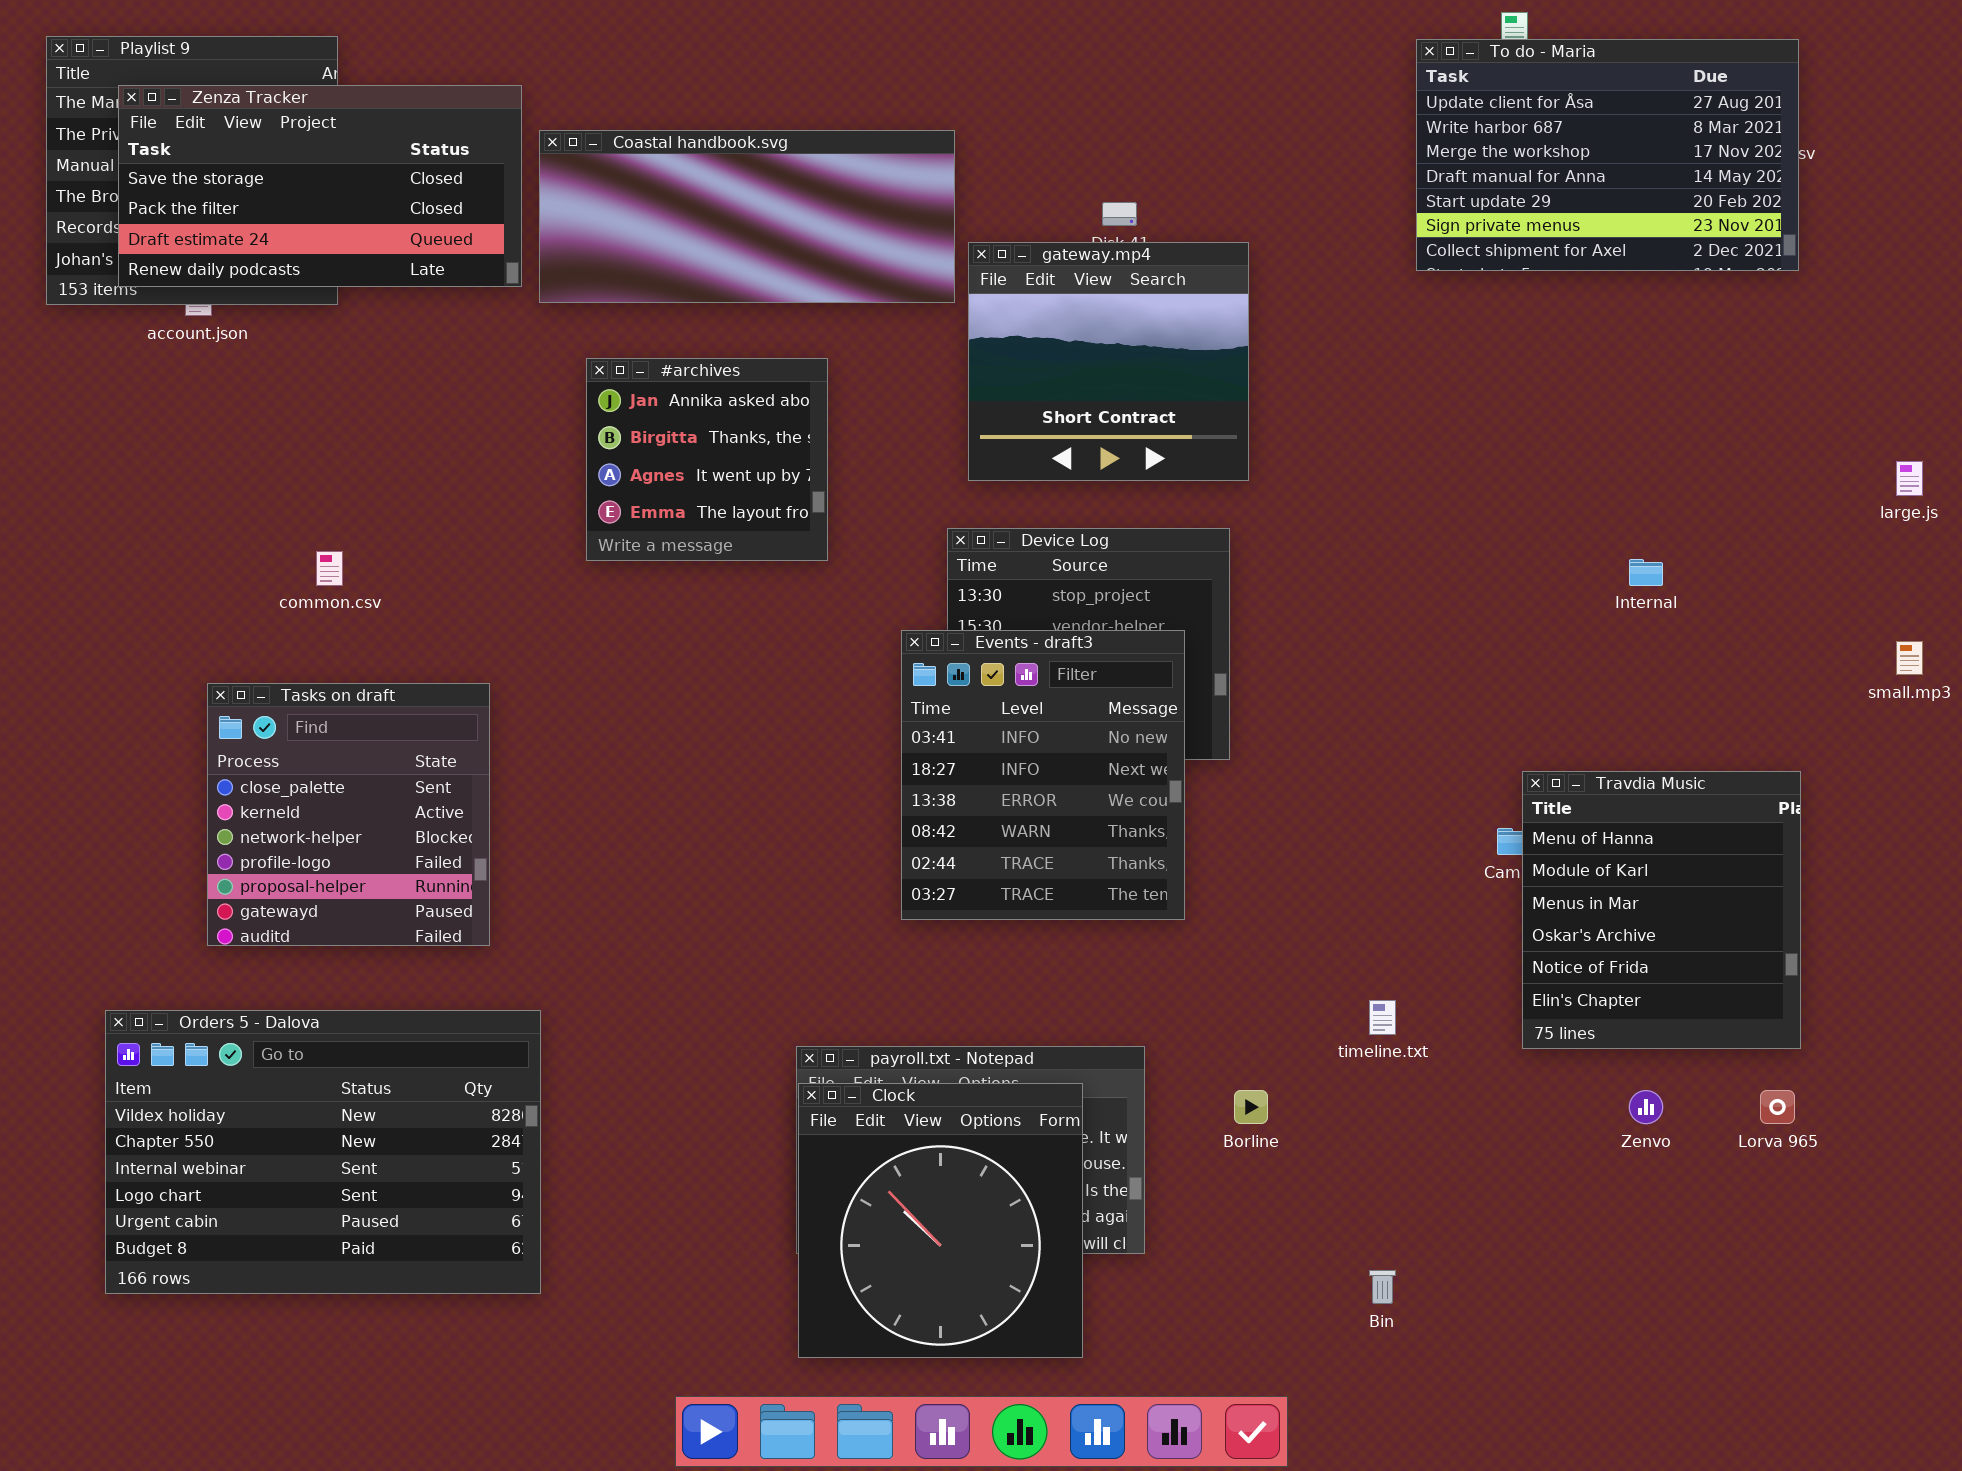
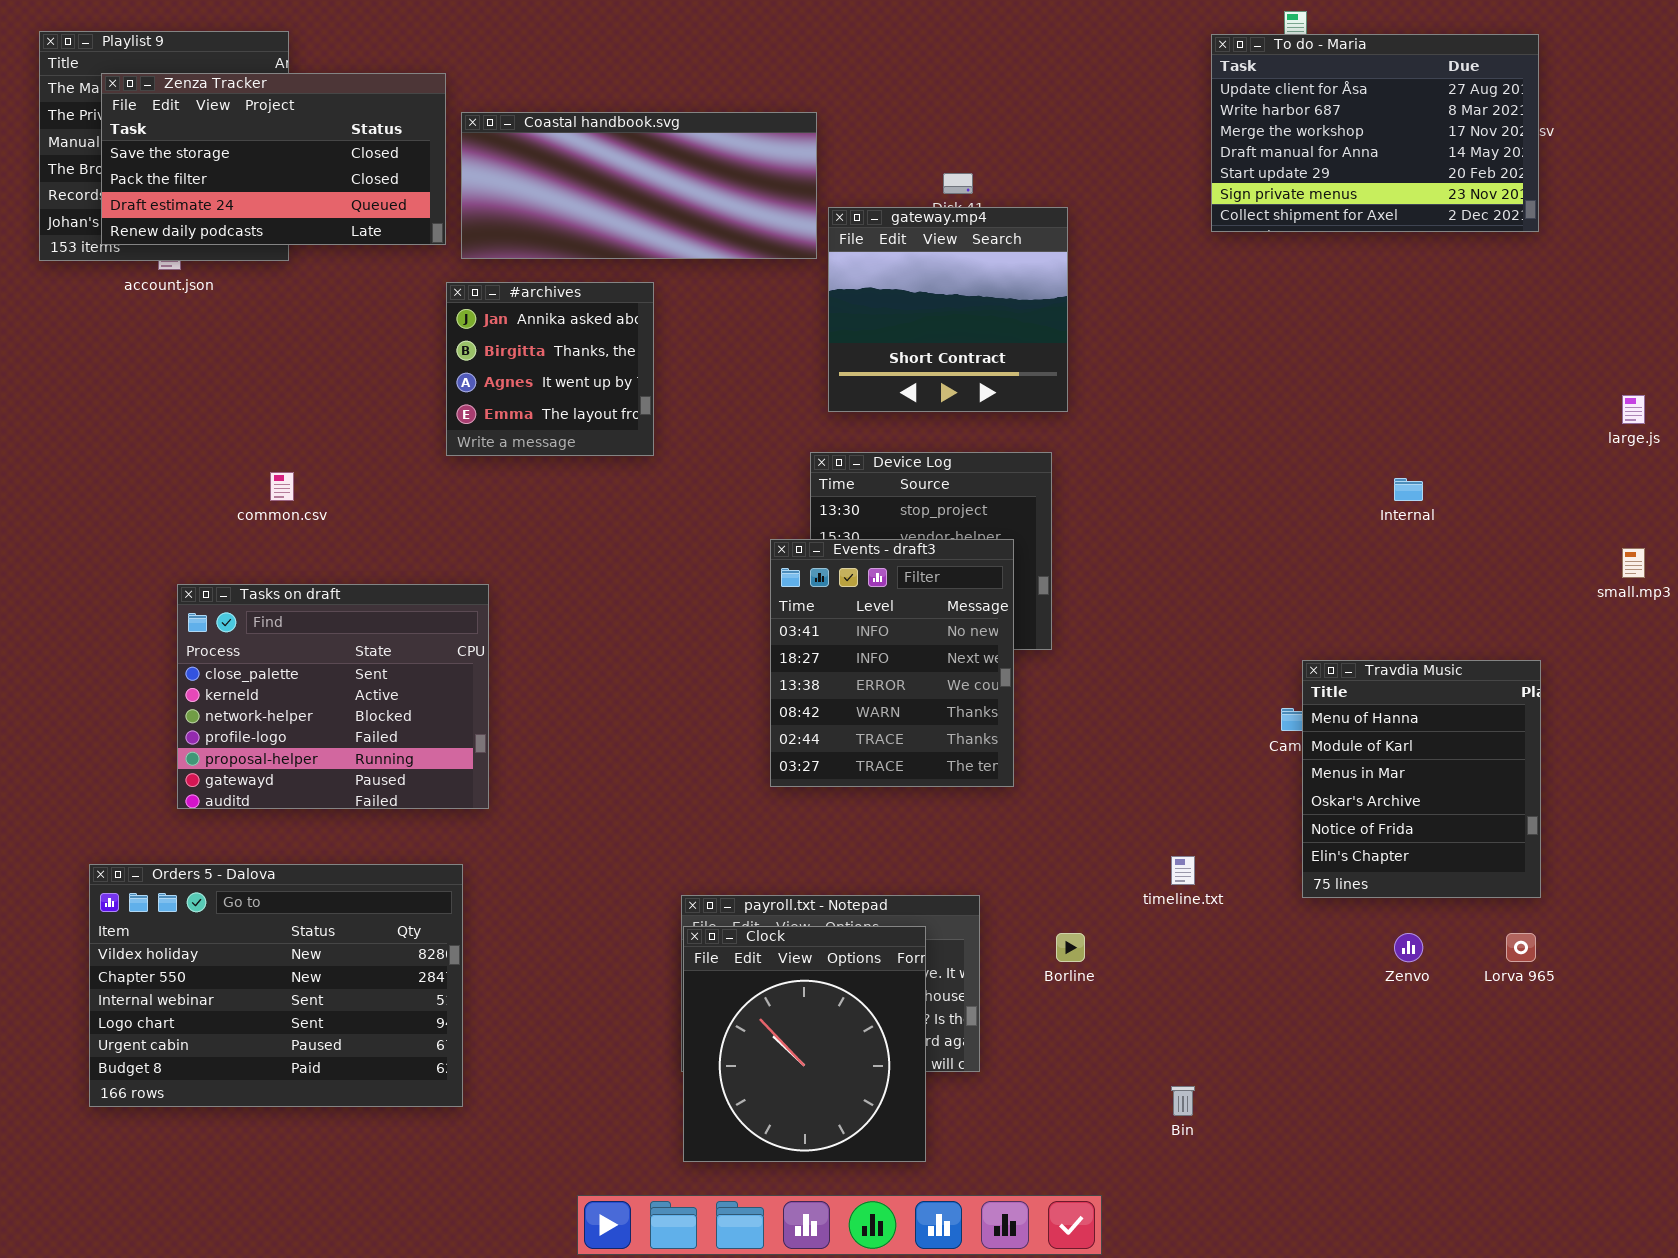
#archives: [586,358,828,561] -> [446,282,654,456], moved
Tasks on draft: [207,683,490,946] -> [177,584,489,809], resized

